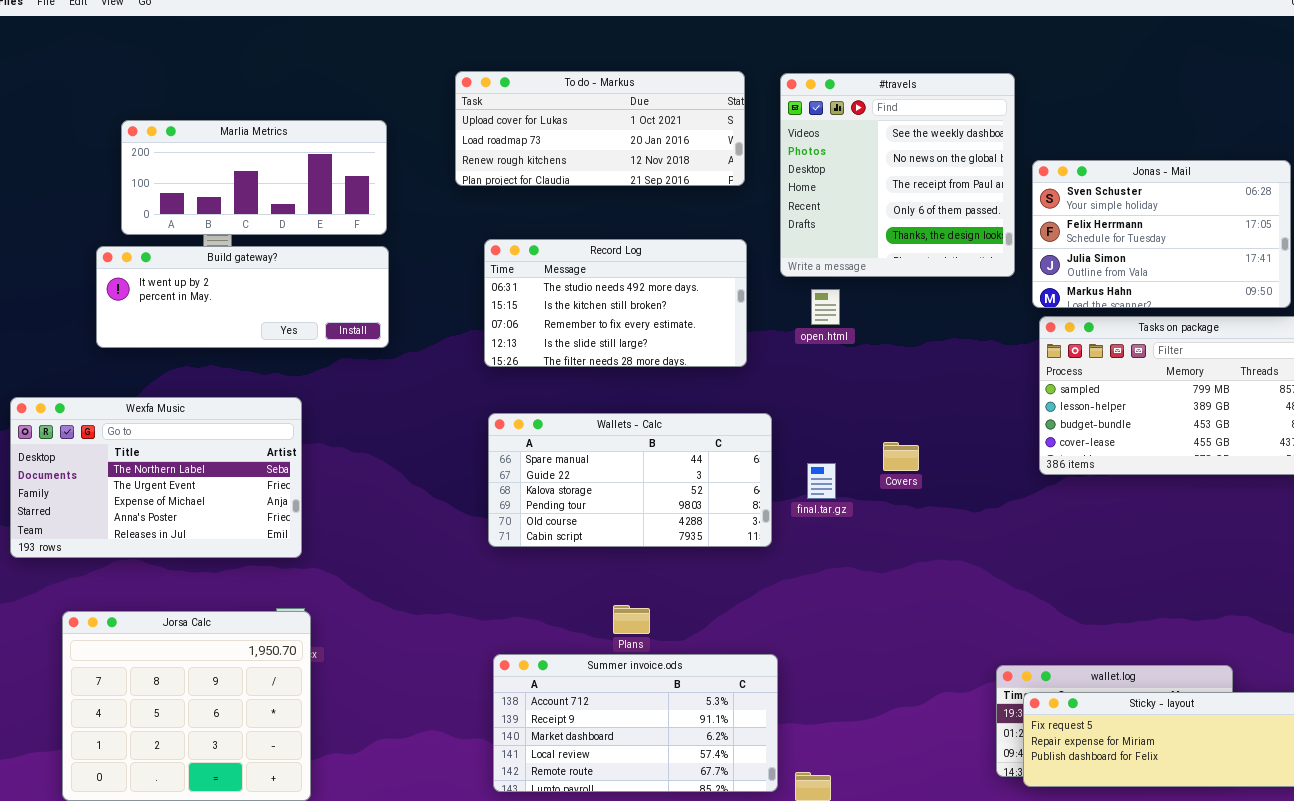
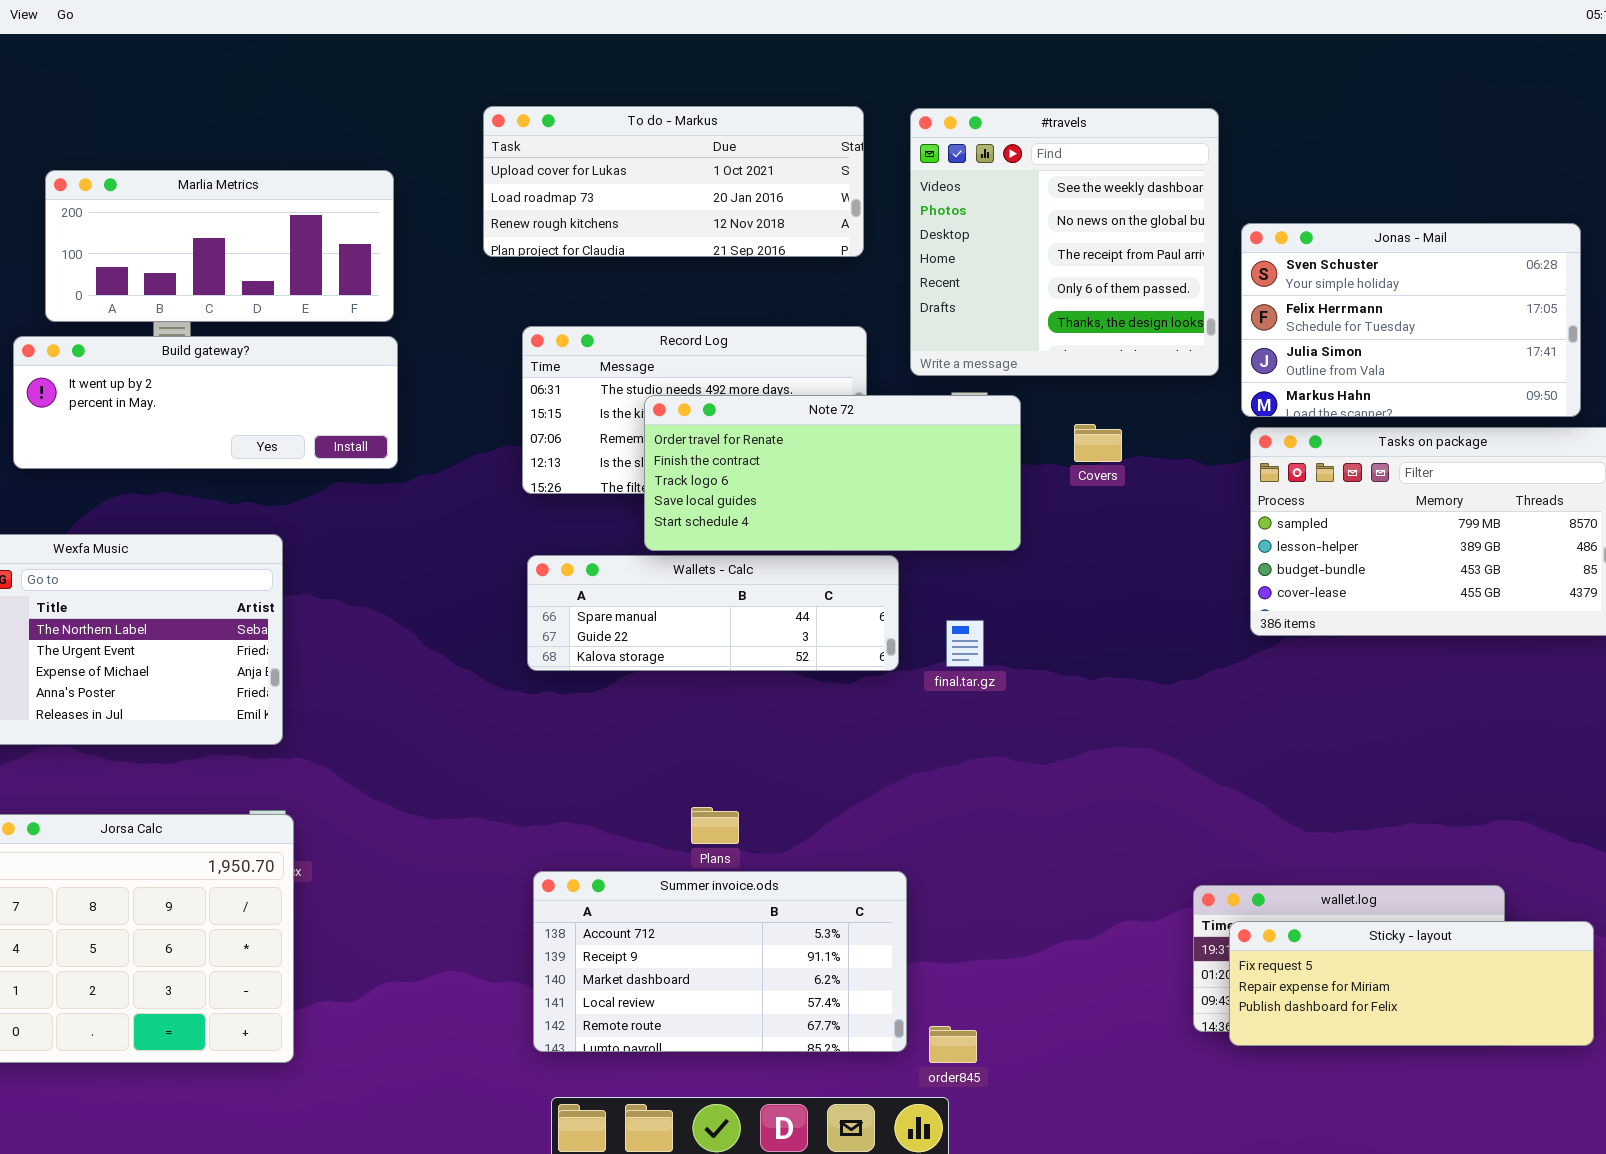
Note 72: none -> [644,395,1021,551], opened
Wallets - Calc: [488,413,772,547] -> [527,555,899,671], resized
Covers: [883,442,919,471] -> [1074,424,1122,462], moved

